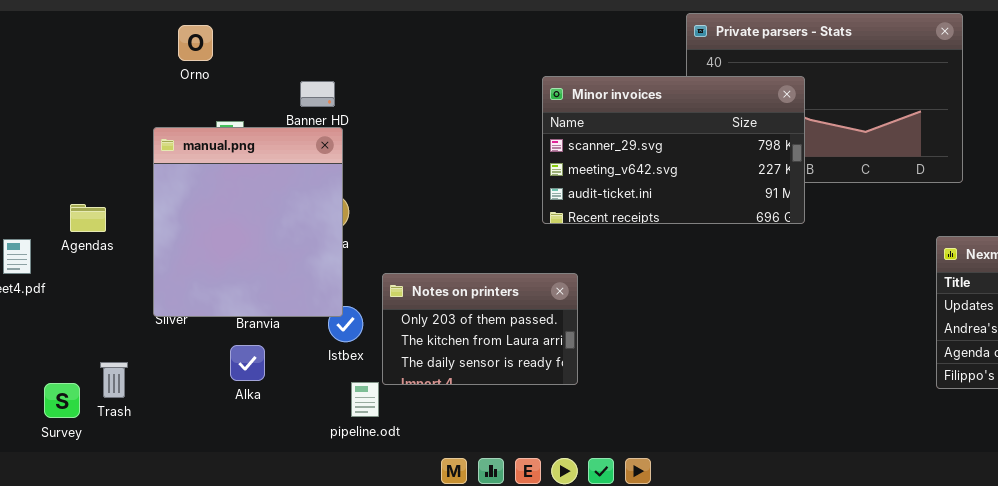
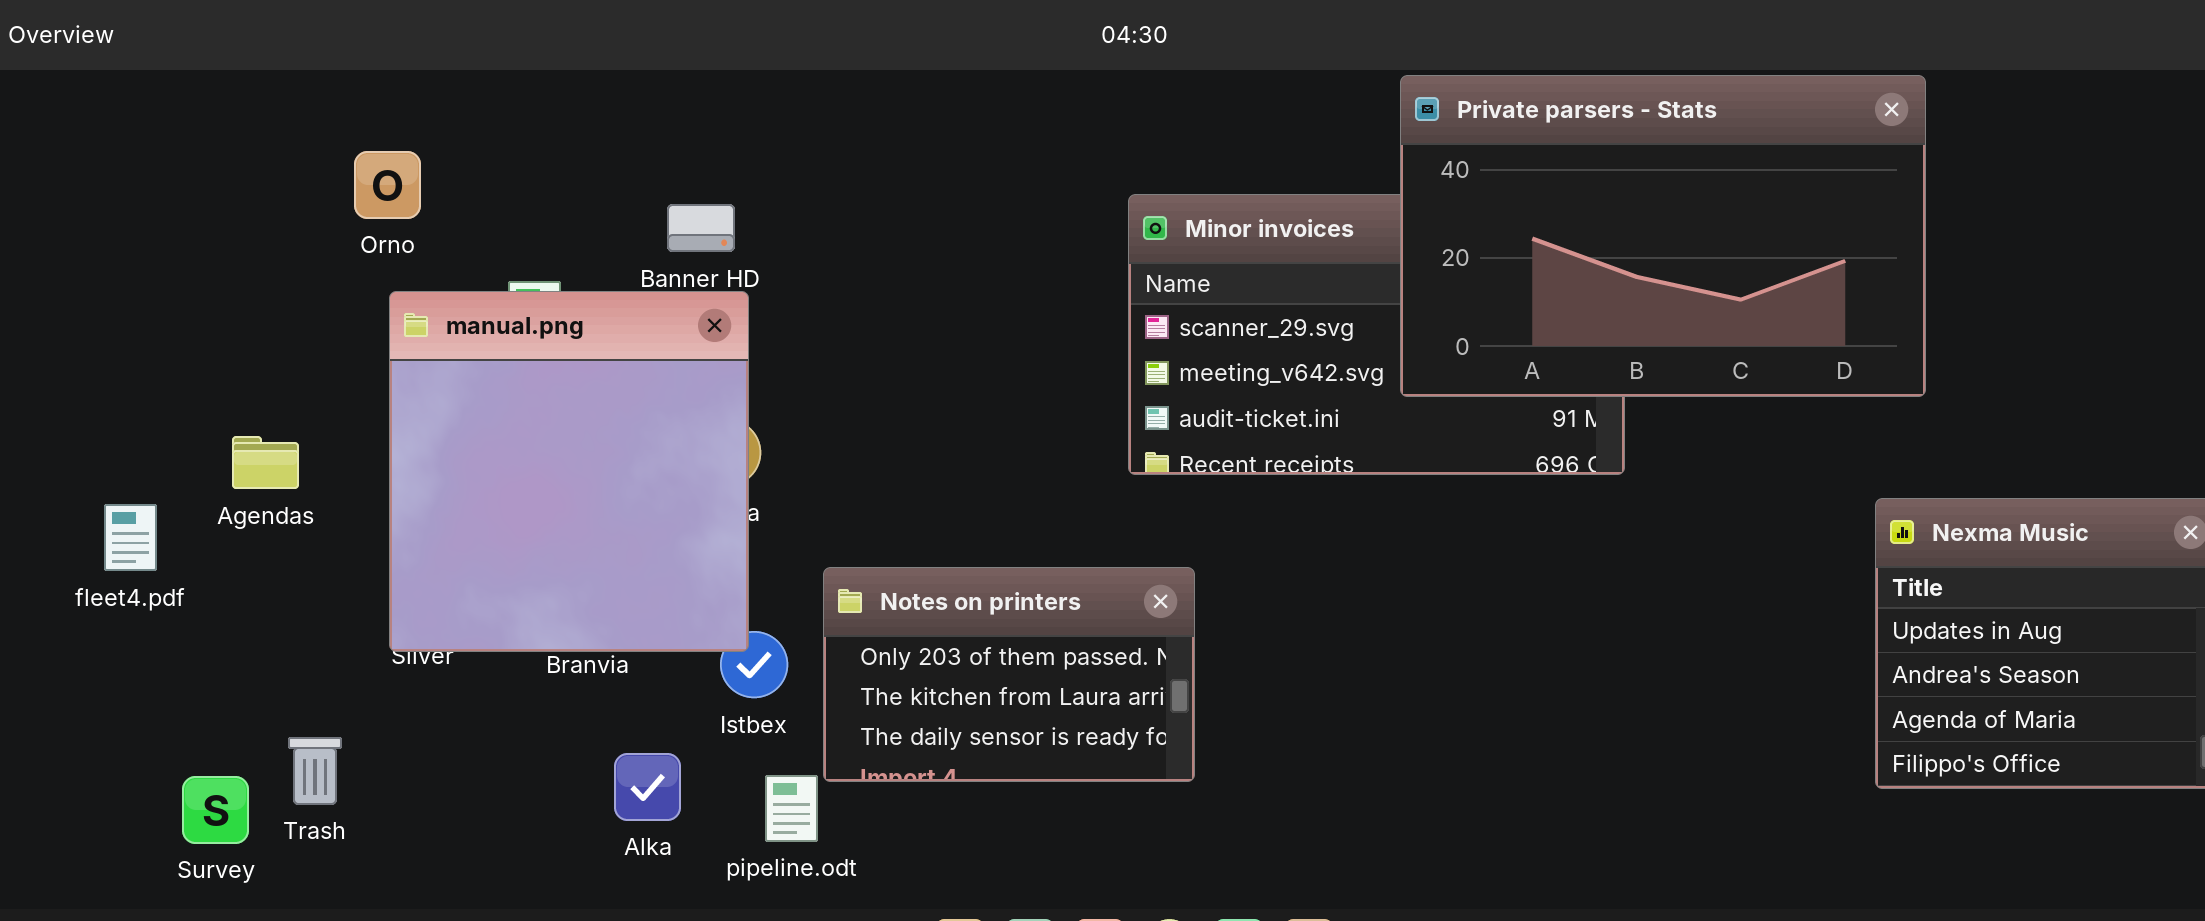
Private parsers - Stats: [686,13,963,183] -> [1400,75,1926,397], raised
Orno: [178,25,213,61] -> [354,151,421,219], moved
Alka: [230,345,265,381] -> [614,753,681,821], moved

